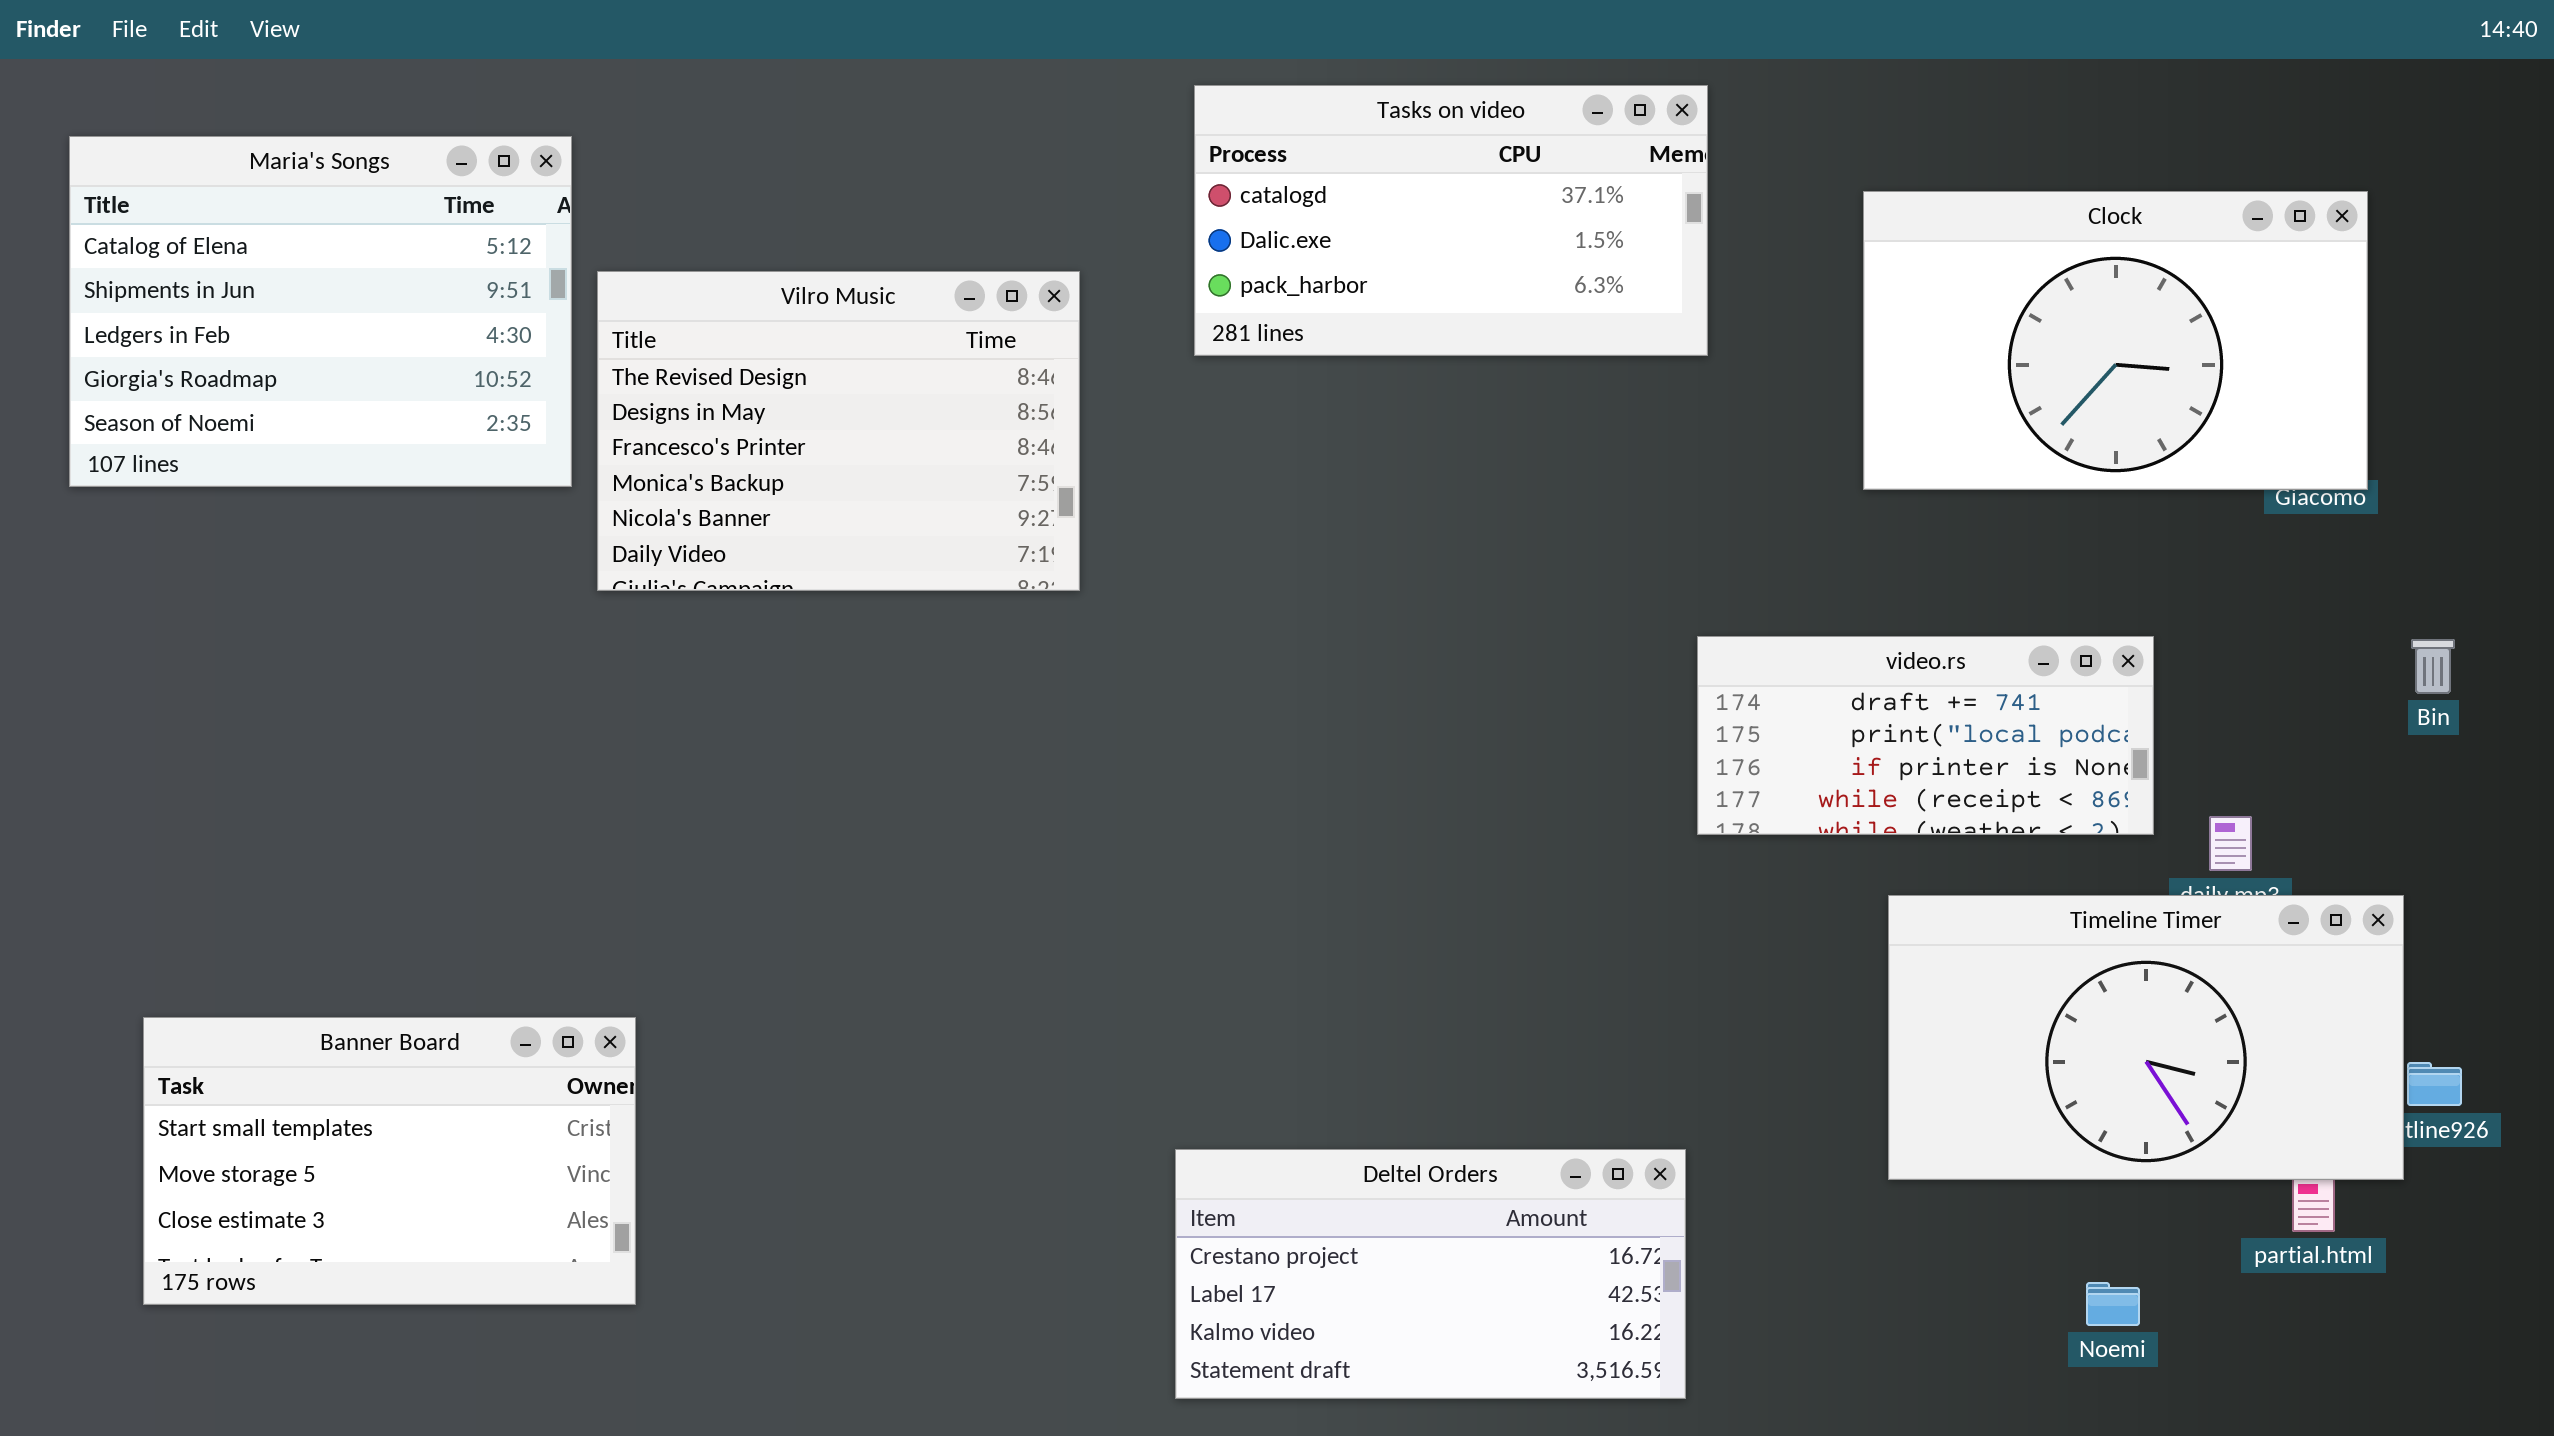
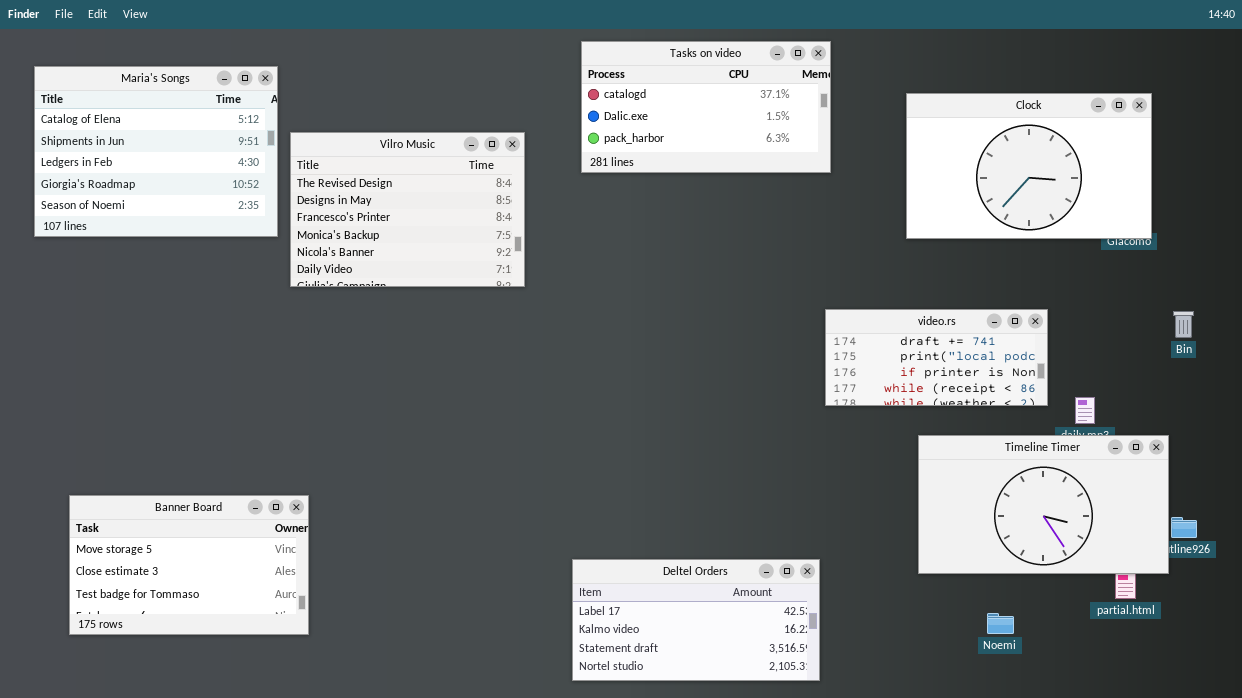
Banner Board: [143,1017,636,1305] -> [69,495,309,635], scrolled down 1 row
Deltel Orders: [1175,1149,1686,1399] -> [572,559,820,681], scrolled down 1 row
Noemi: [2086,1282,2140,1326] -> [987,613,1014,634], moved

